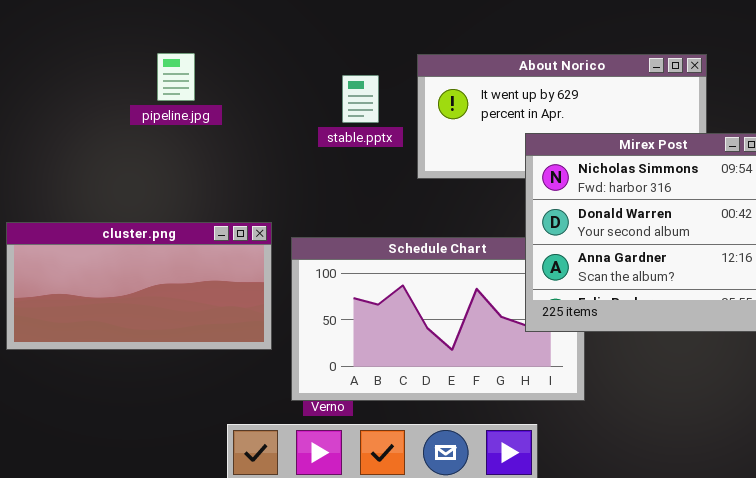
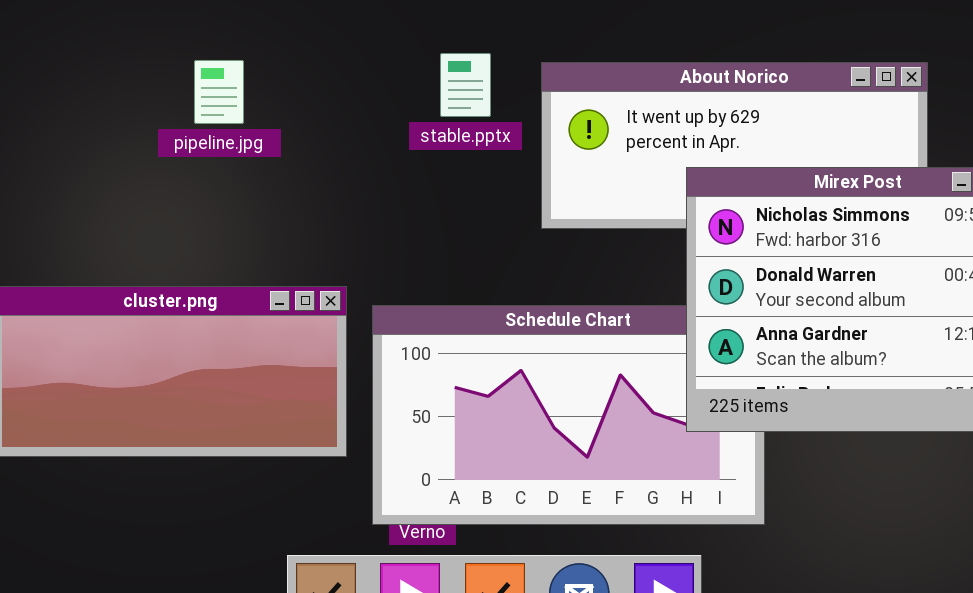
stable.pptx: [342,75,379,123] -> [440,53,491,117], moved

